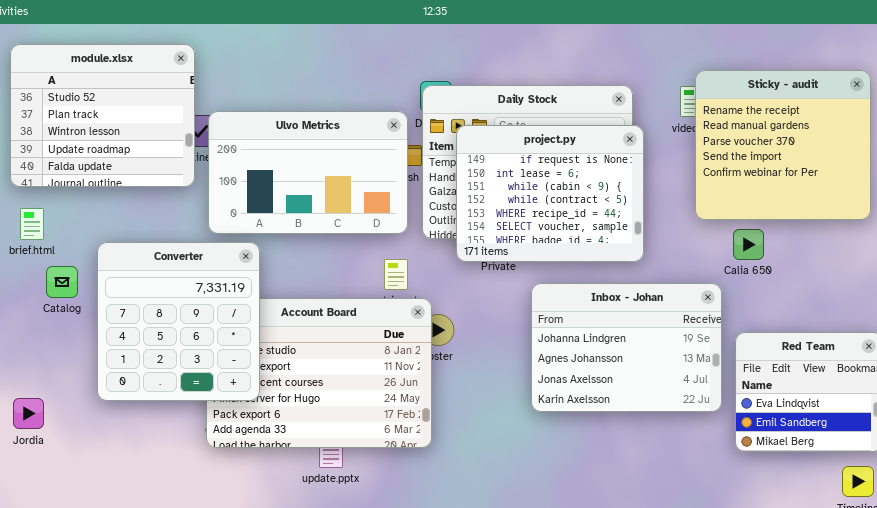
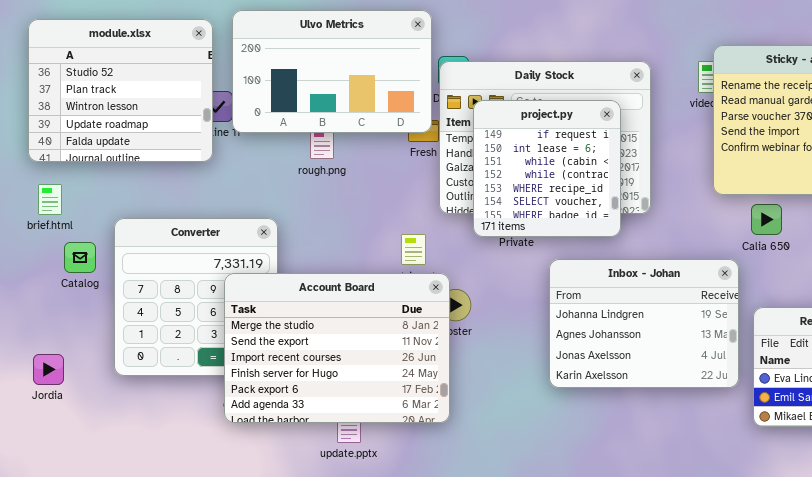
Ulvo Metrics: [208,111,408,234] -> [232,10,432,133], moved
project.py: [456,125,644,262] -> [473,100,621,237], resized
Account Board: [206,298,432,448] -> [224,273,450,423], raised
Jordia: [13,398,44,429] -> [33,354,64,385], moved

